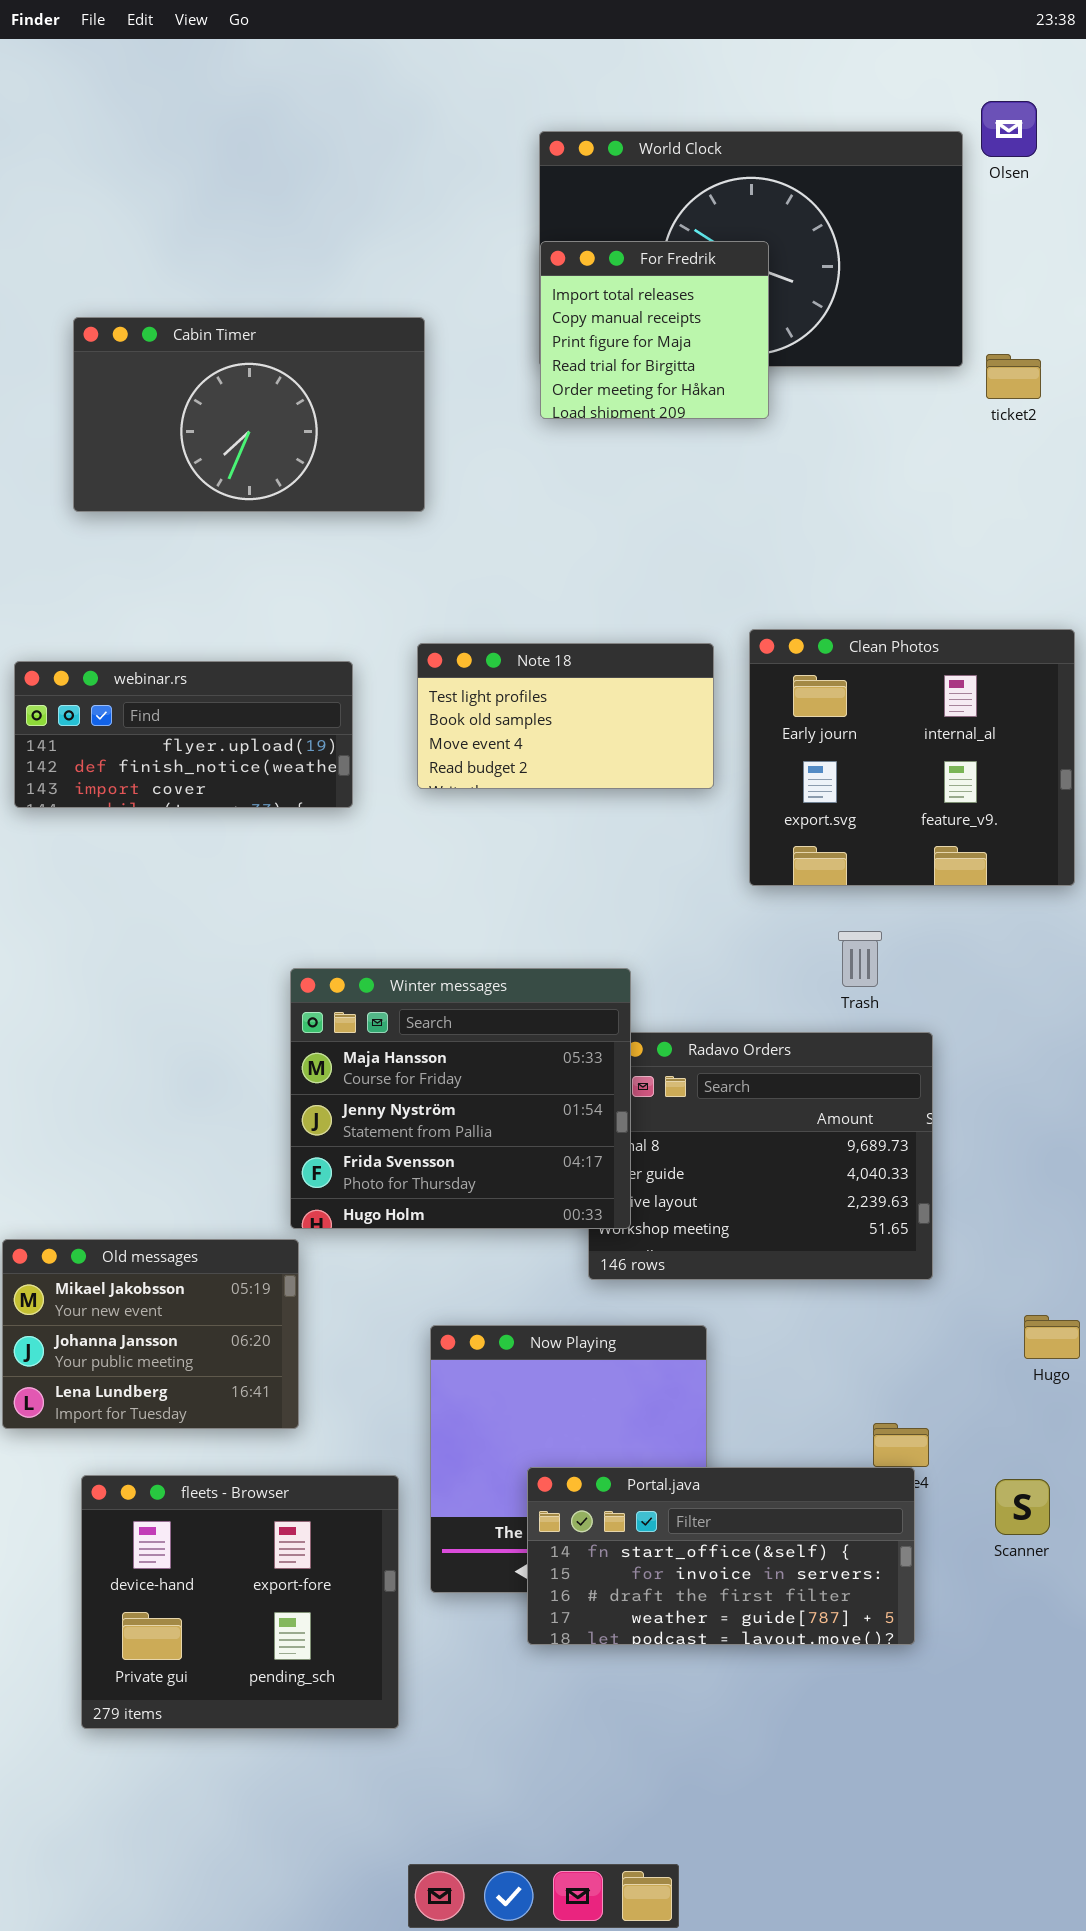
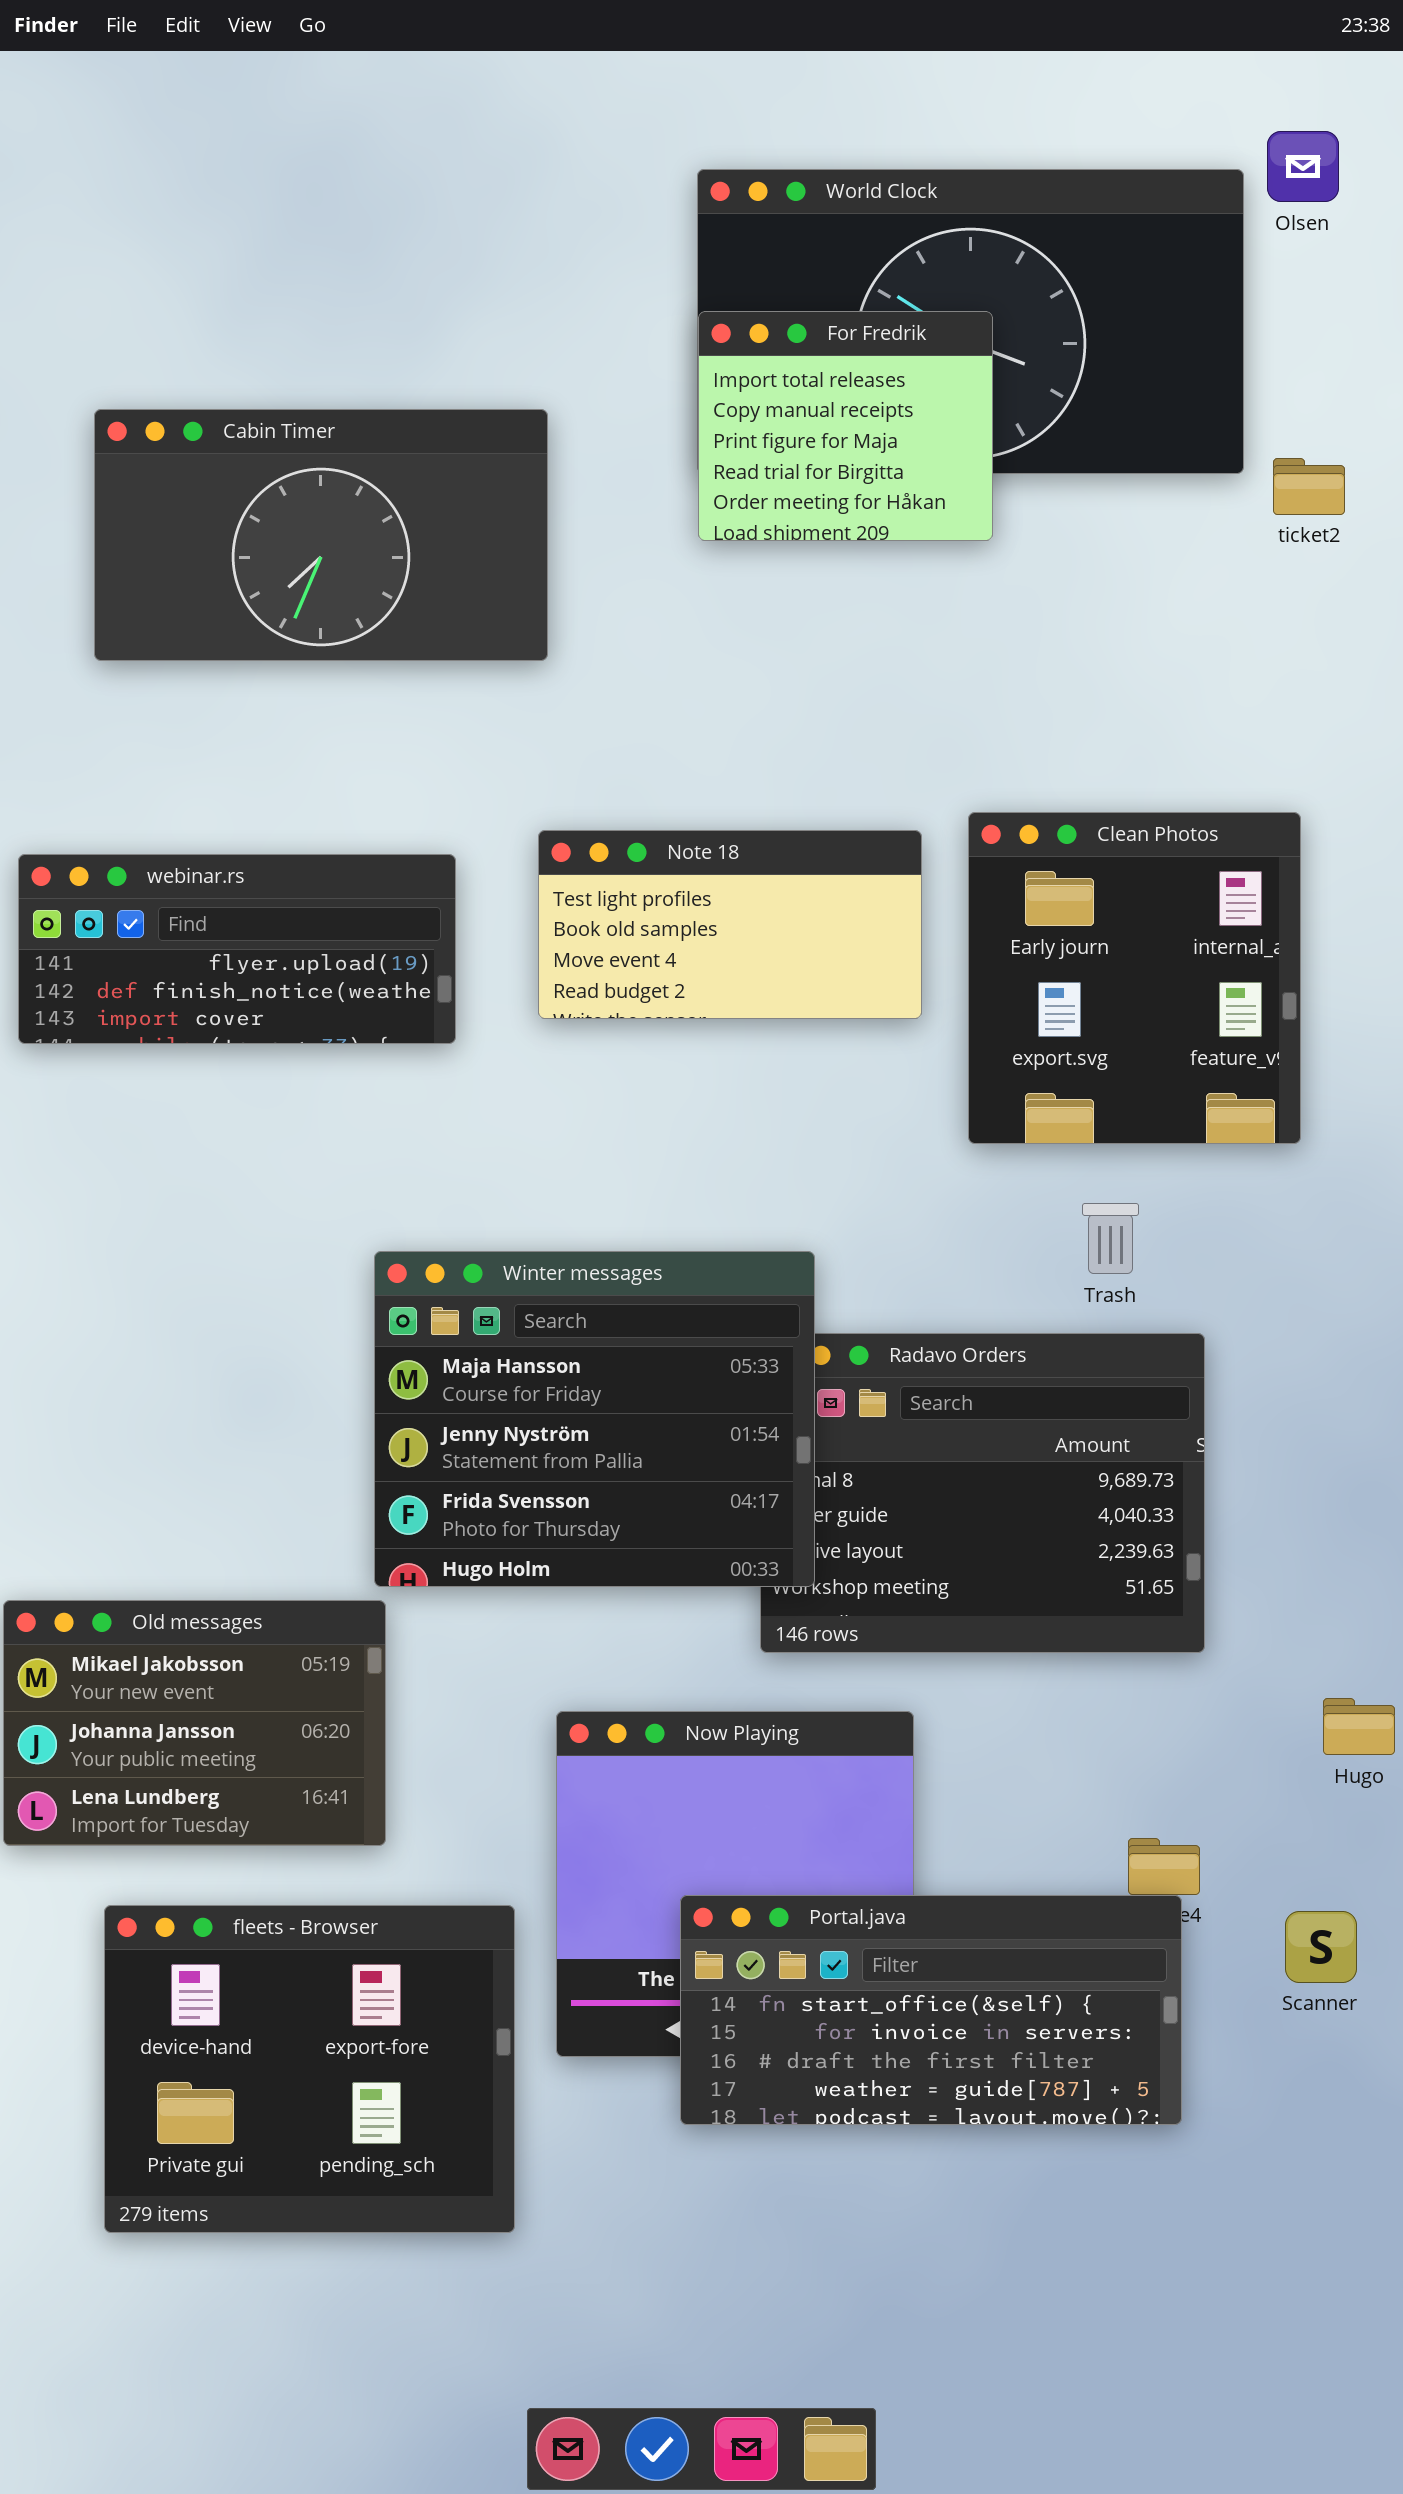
Clean Photos: [749,629,1075,886] -> [968,812,1301,1144], resized

